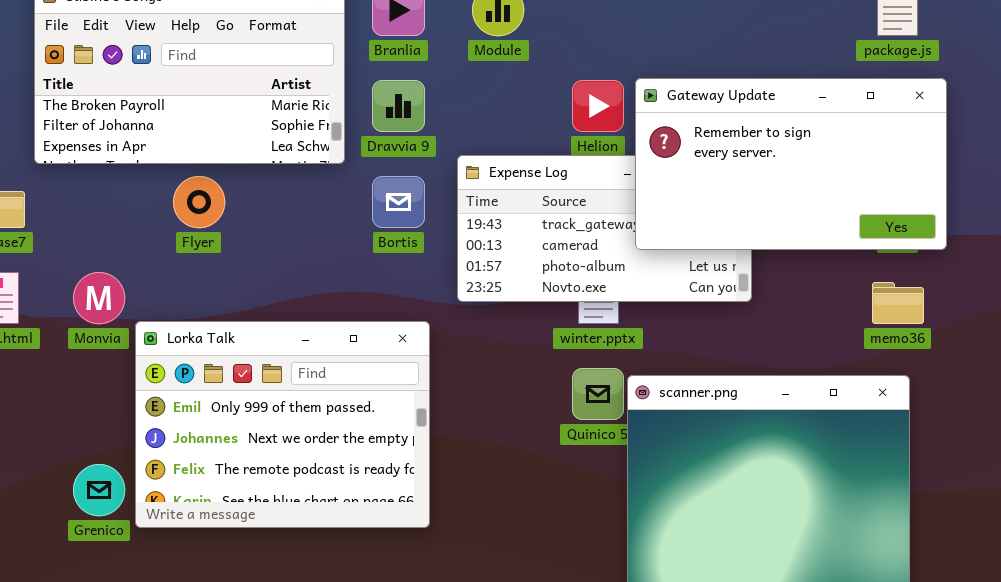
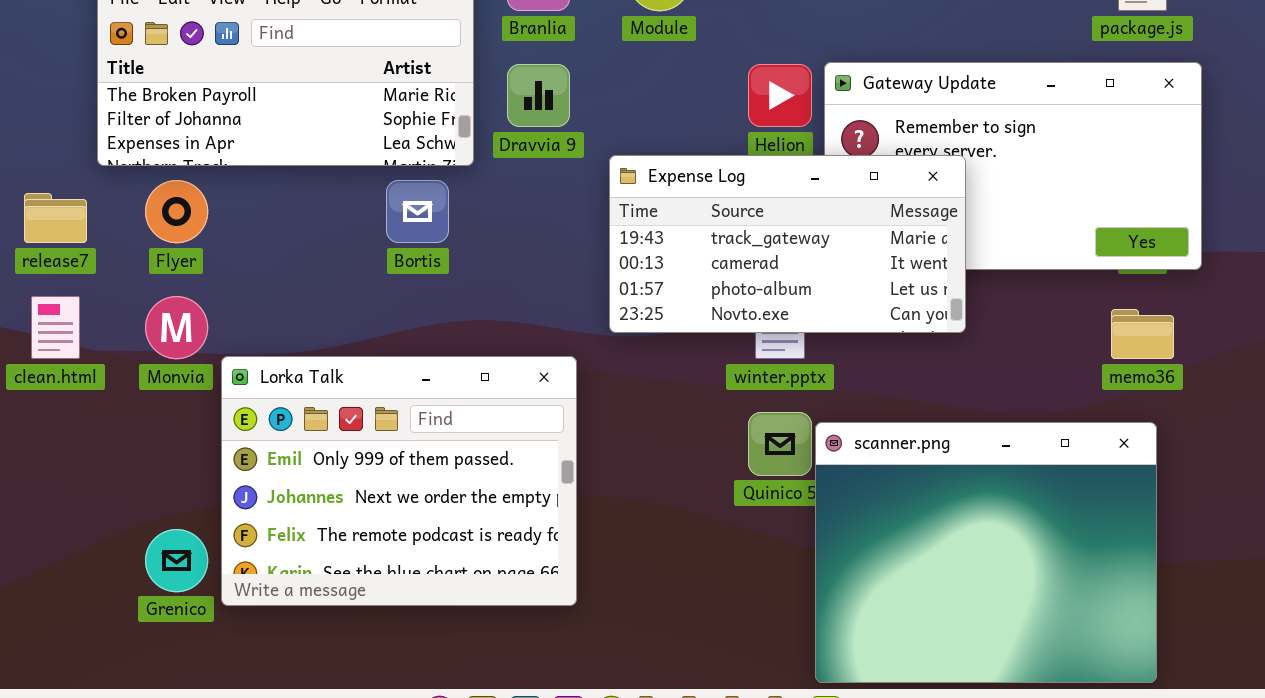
Expense Log: [457,155,752,302] -> [609,155,966,333], raised
Flyer: [173,176,225,228] -> [145,180,208,243], moved
Bortis: [372,176,425,228] -> [386,180,449,243], moved

